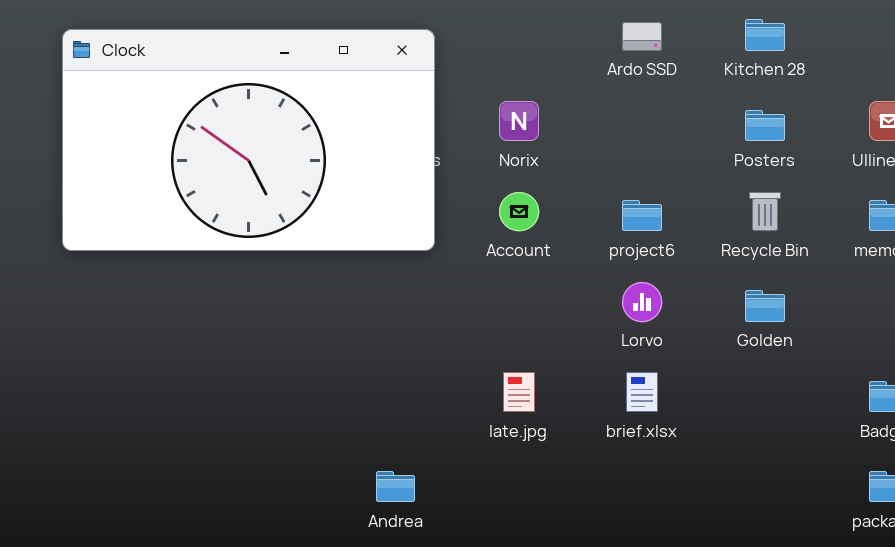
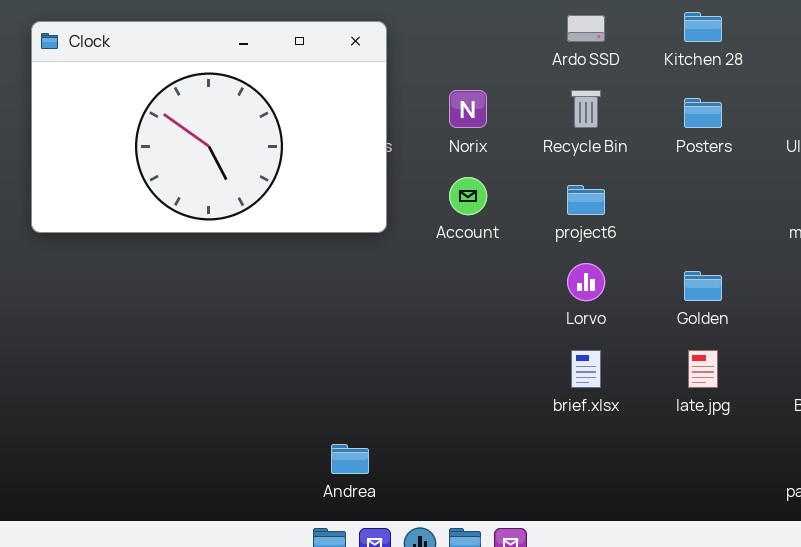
Recycle Bin: [749,192,781,231] -> [571,90,601,128], moved
late.jpg: [503,372,535,412] -> [688,350,718,388], moved

